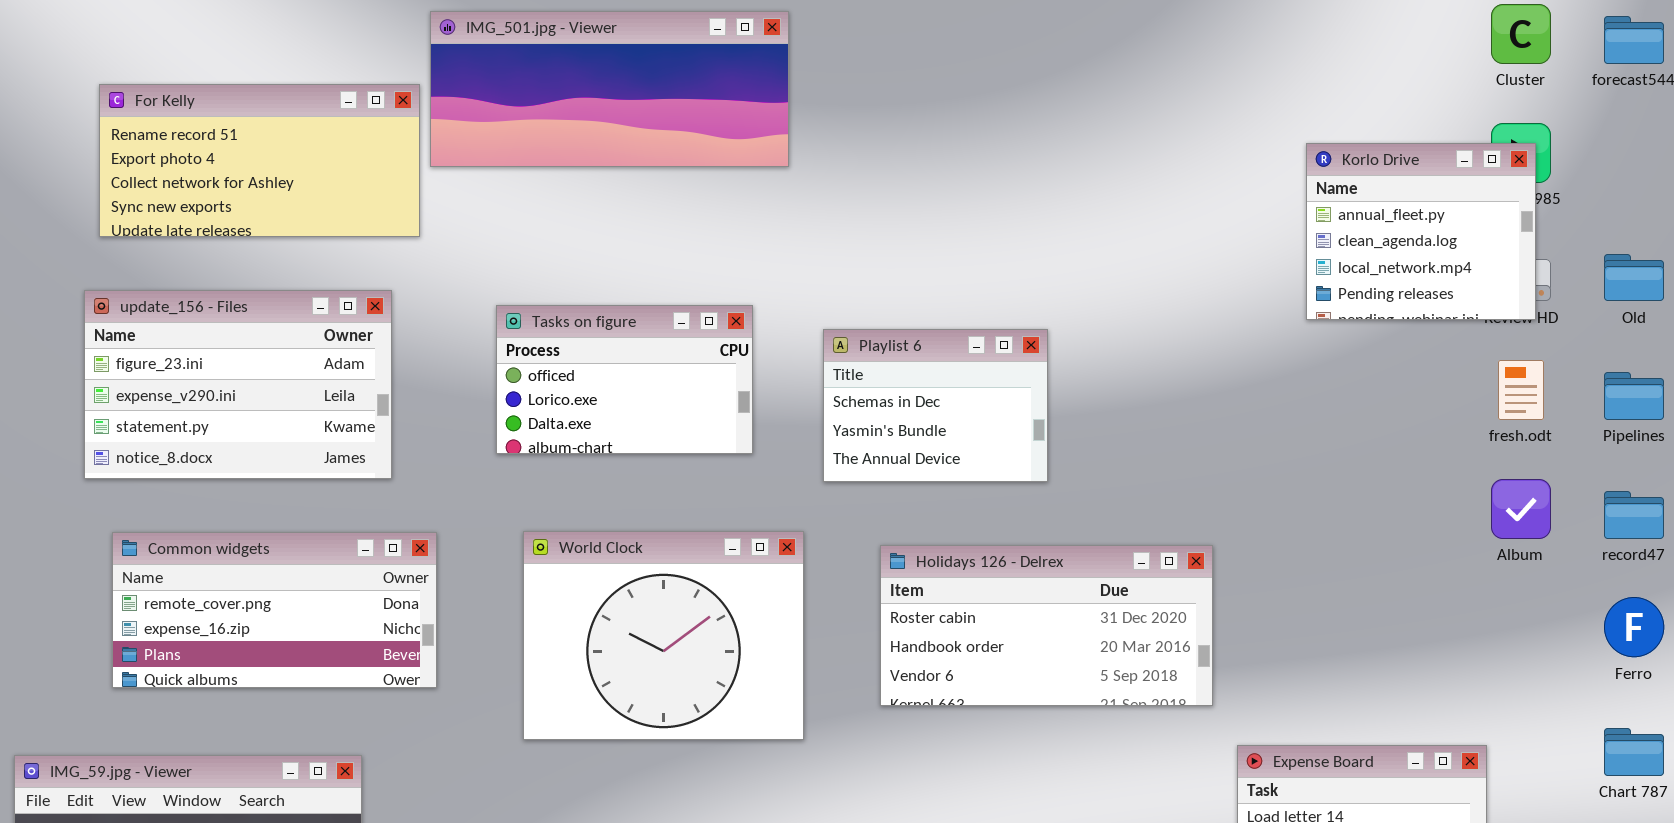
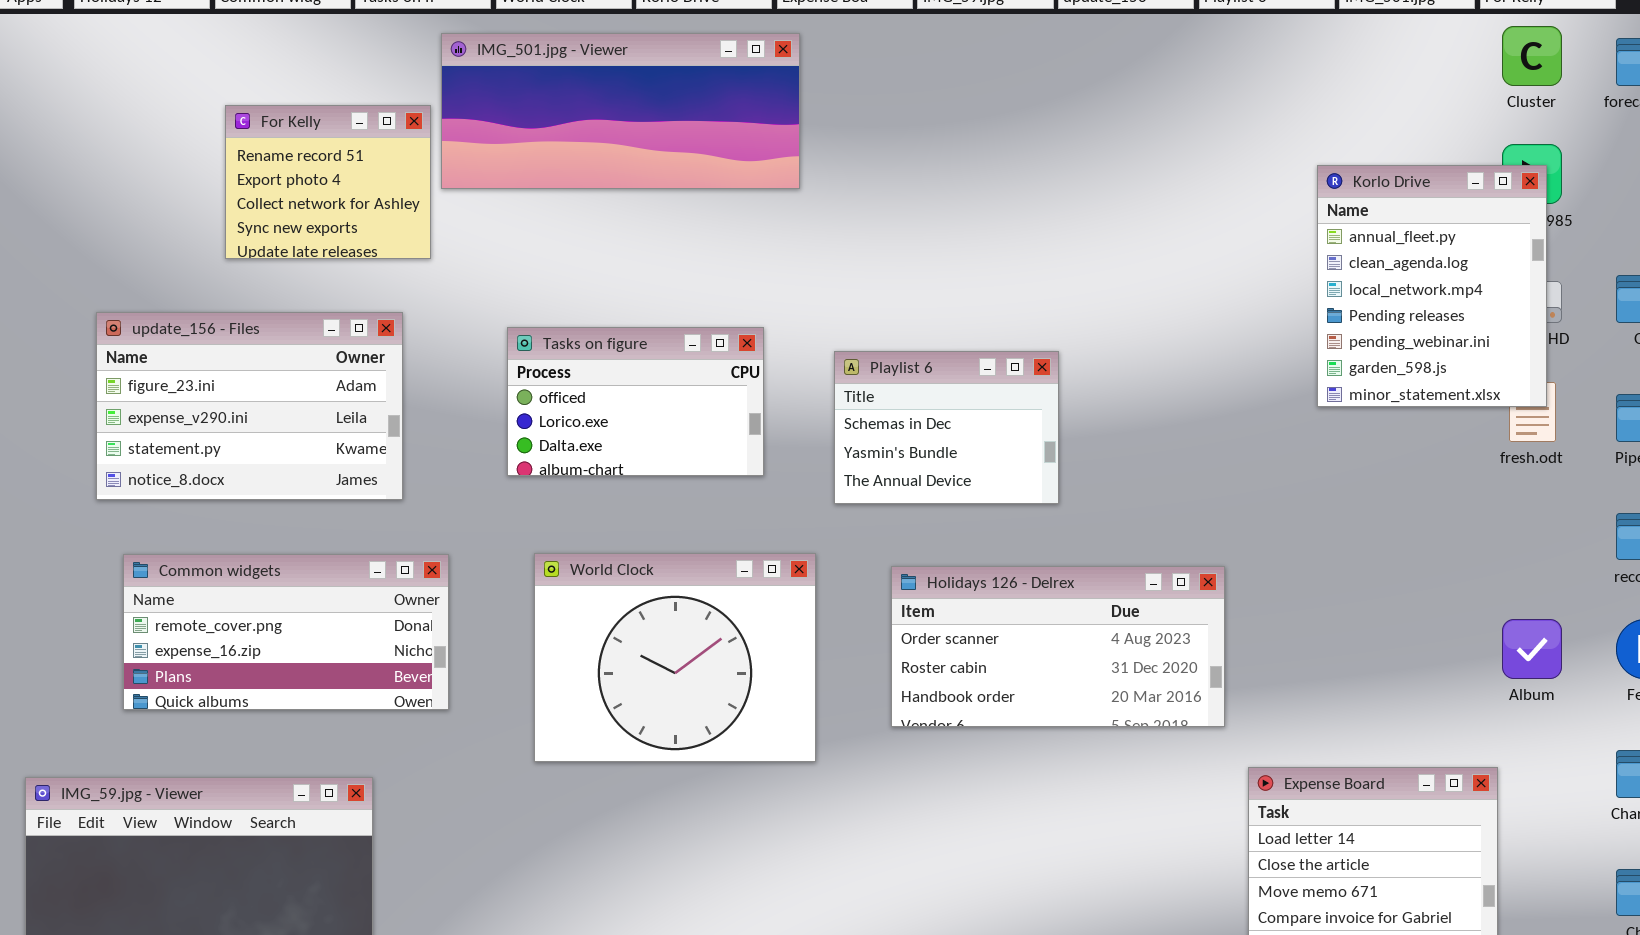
For Kelly: [99,84,420,237] -> [225,105,431,259], resized
Korlo Drive: [1306,143,1536,320] -> [1317,165,1547,407], resized
Album: [1491,479,1551,539] -> [1502,619,1562,679], moved
Holidays 126 - Delrex: [880,545,1213,706] -> [891,566,1225,727], scrolled up 1 row

